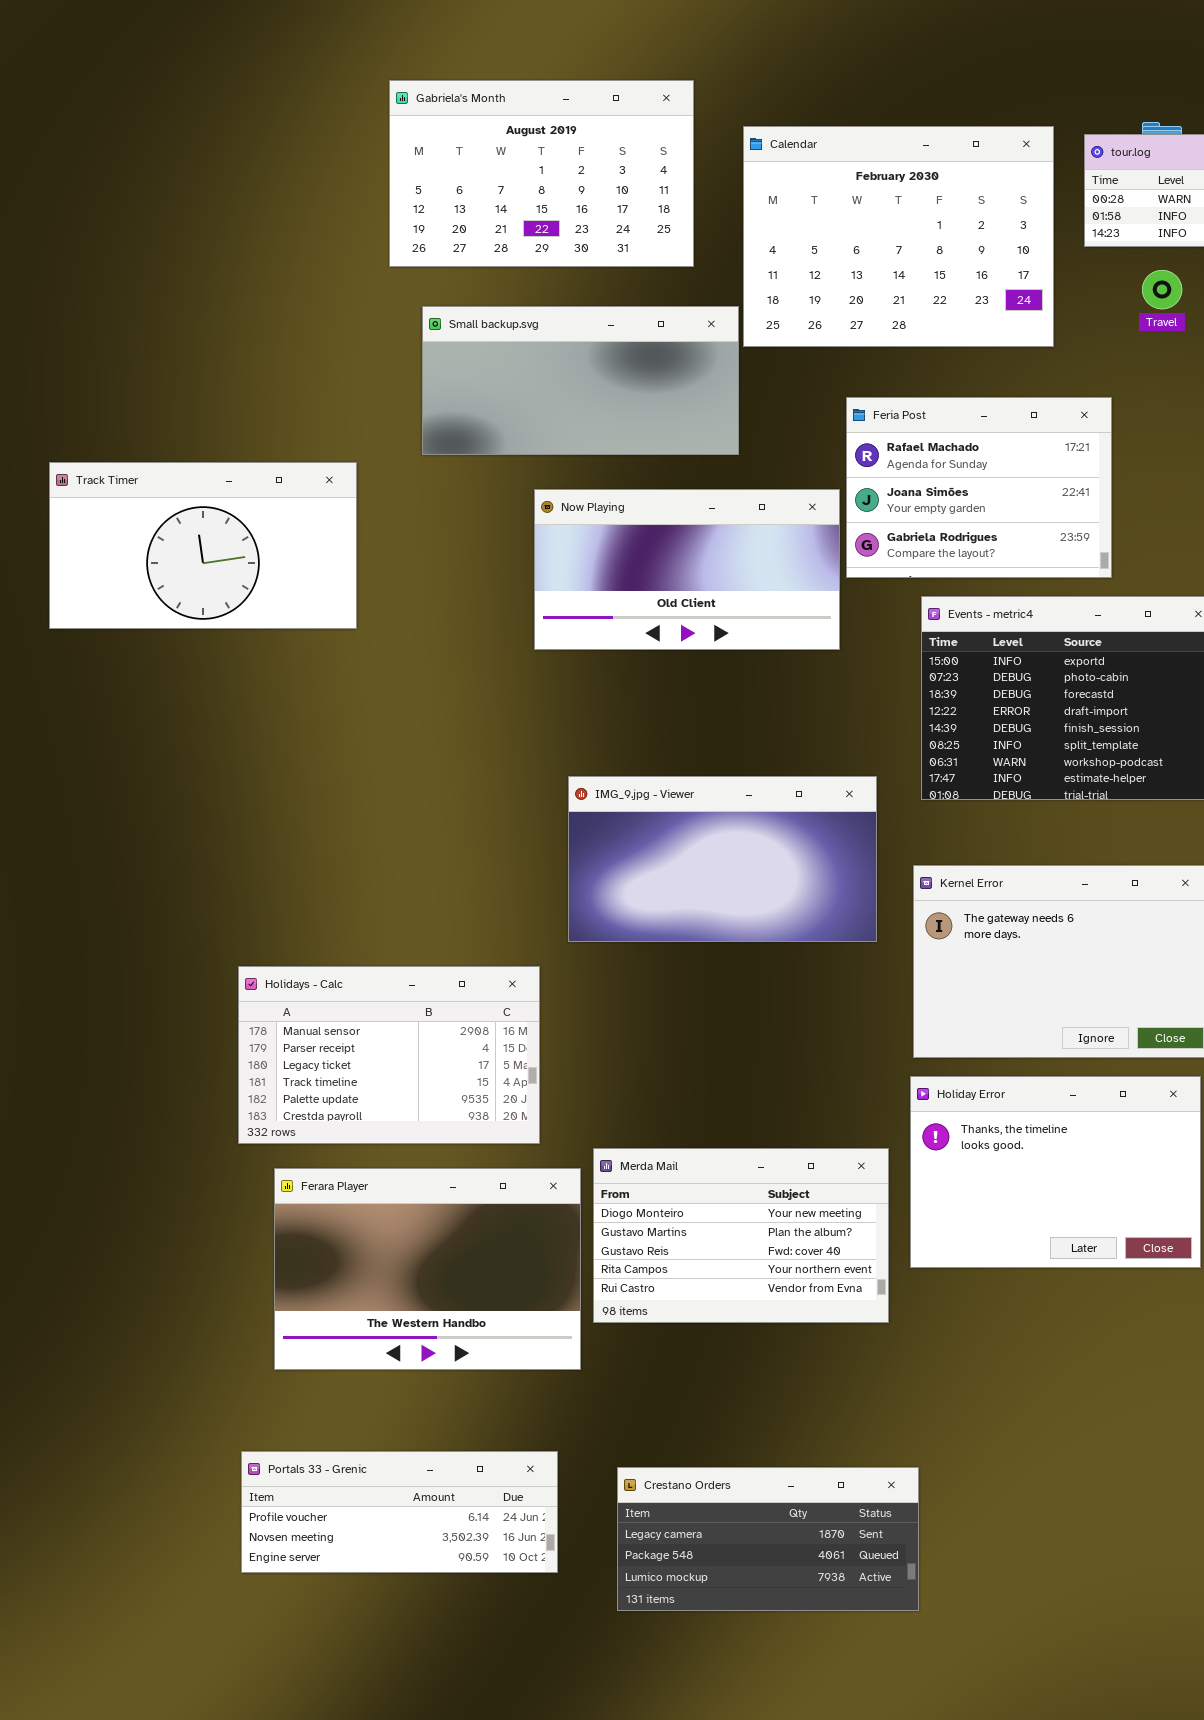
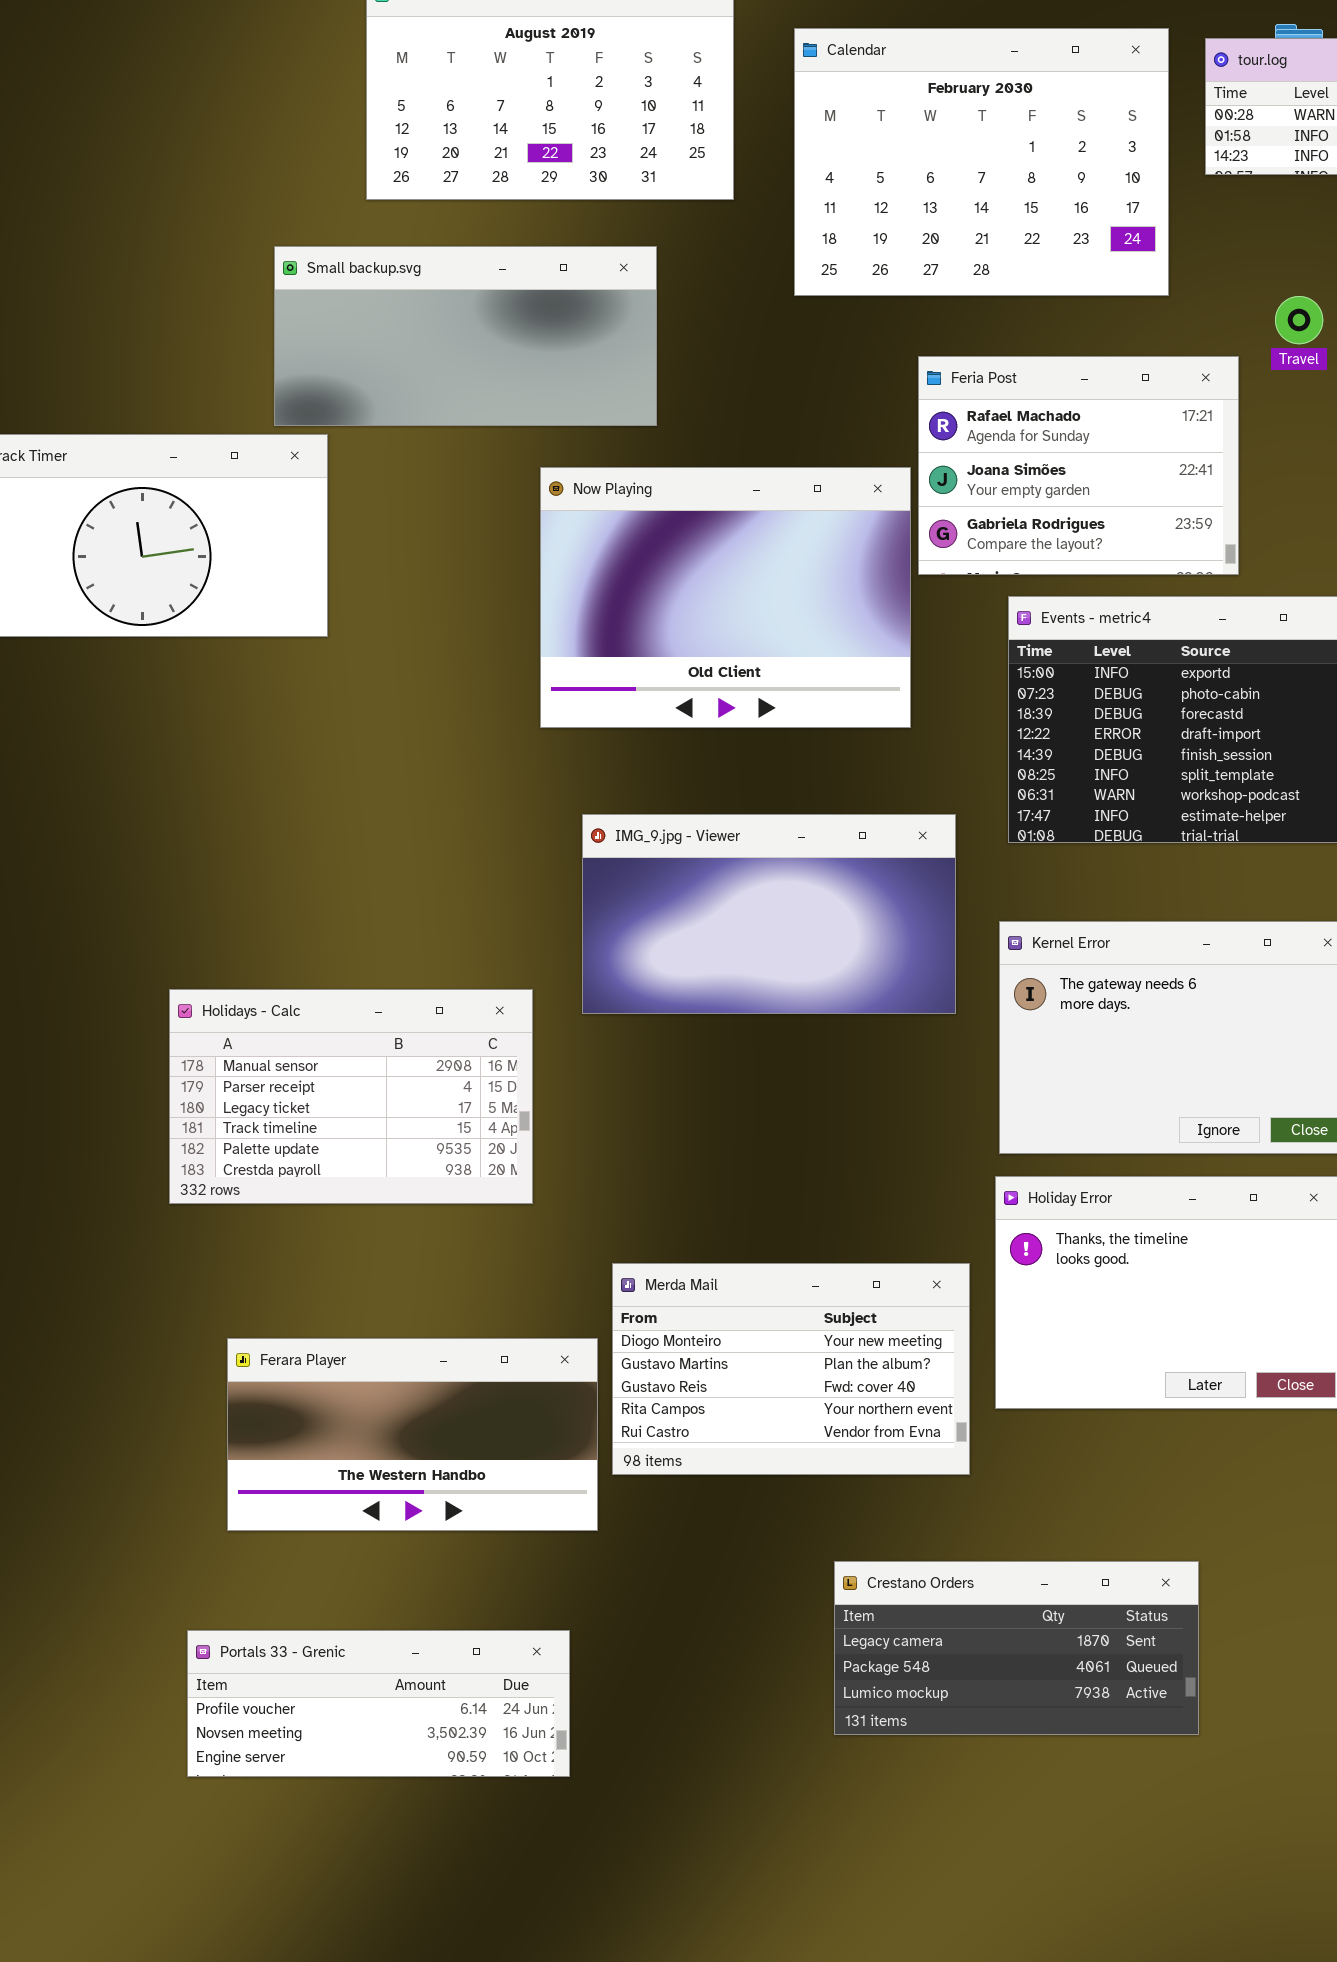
Travel: [1142,270,1182,309] -> [1275,296,1323,344], moved
Small backup.svg: [422,306,739,455] -> [274,246,657,426], moved
Now Playing: [534,489,840,650] -> [540,467,911,728], resized
Holidays - Calc: [238,966,540,1144] -> [169,989,533,1204], moved
Ferara Player: [274,1168,581,1370] -> [227,1338,598,1531], resized
Crestano Orders: [617,1467,919,1611] -> [834,1561,1199,1735], moved

